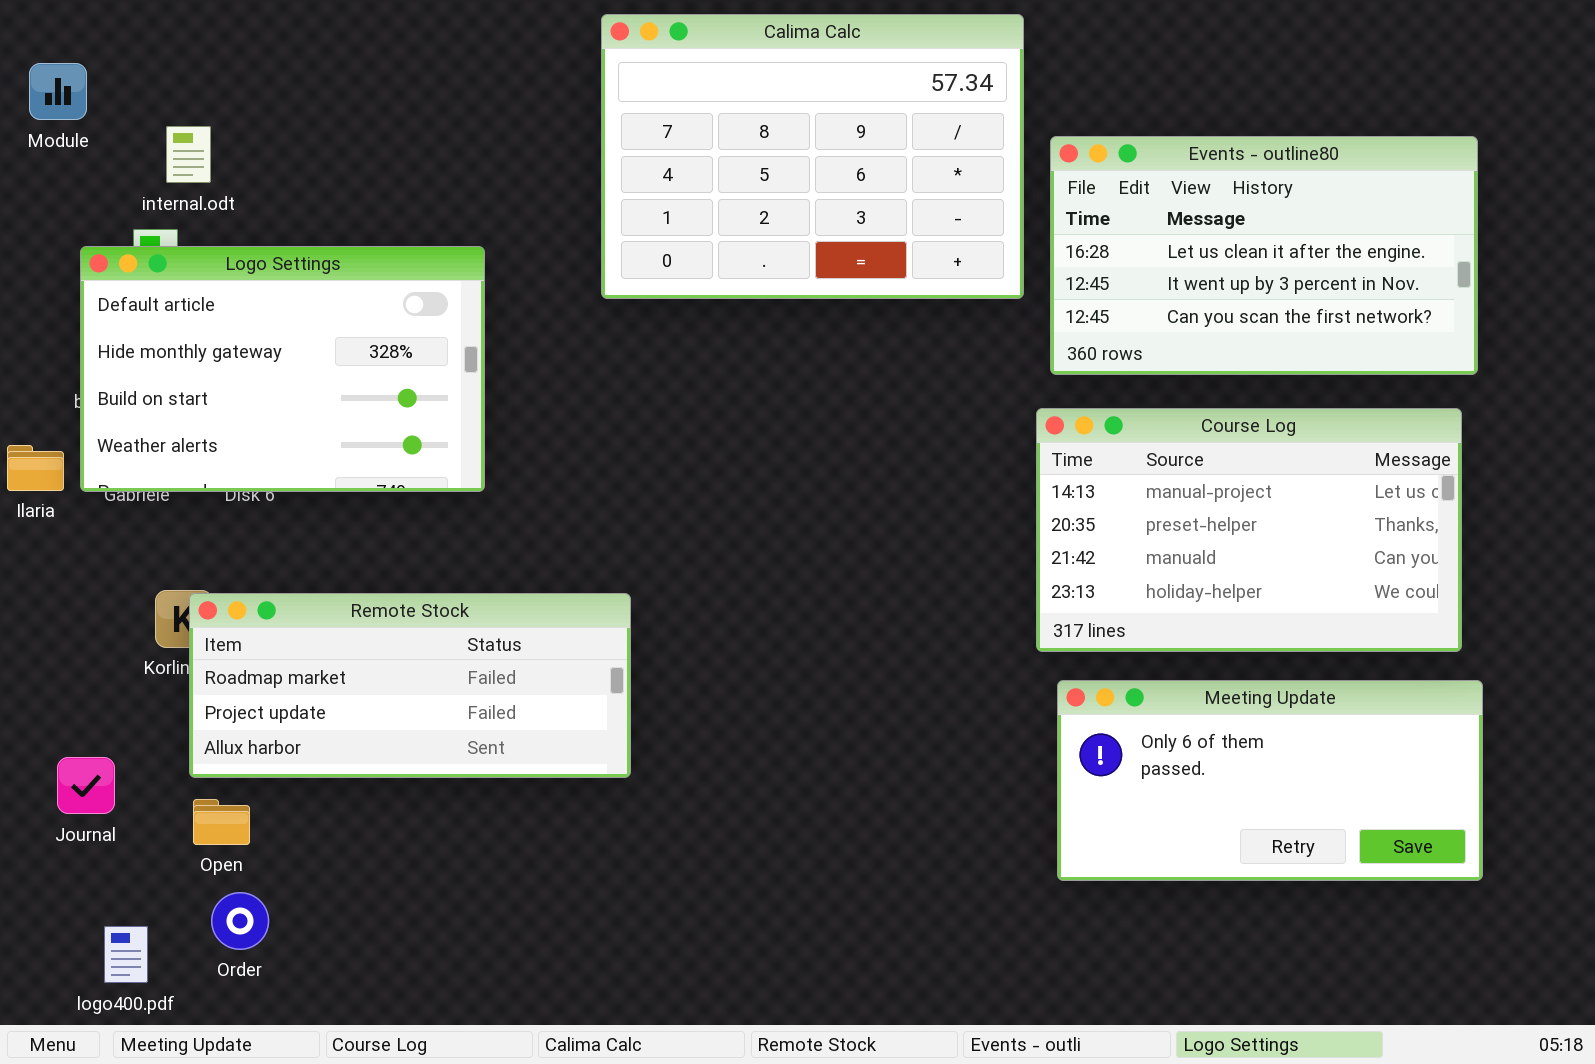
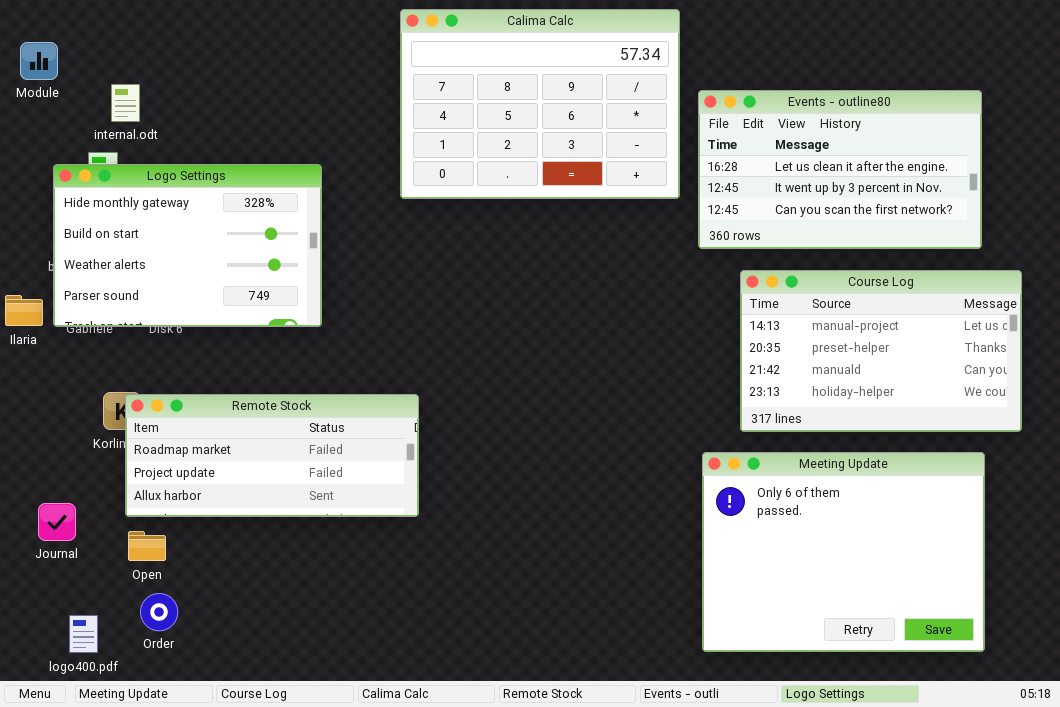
Logo Settings: [80,246,485,492] -> [53,164,322,327], scrolled down 1 row
Course Log: [1036,408,1462,652] -> [740,270,1022,432], moved
Meeting Update: [1057,680,1483,881] -> [702,452,985,652], resized

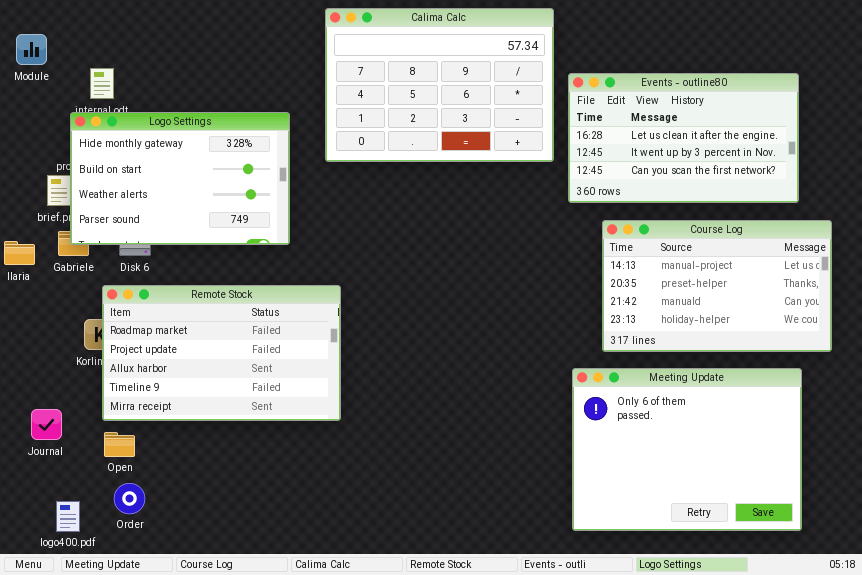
Logo Settings: [53,164,322,327] -> [70,112,290,245], moved
Remote Stock: [125,394,419,517] -> [102,285,341,421], resized

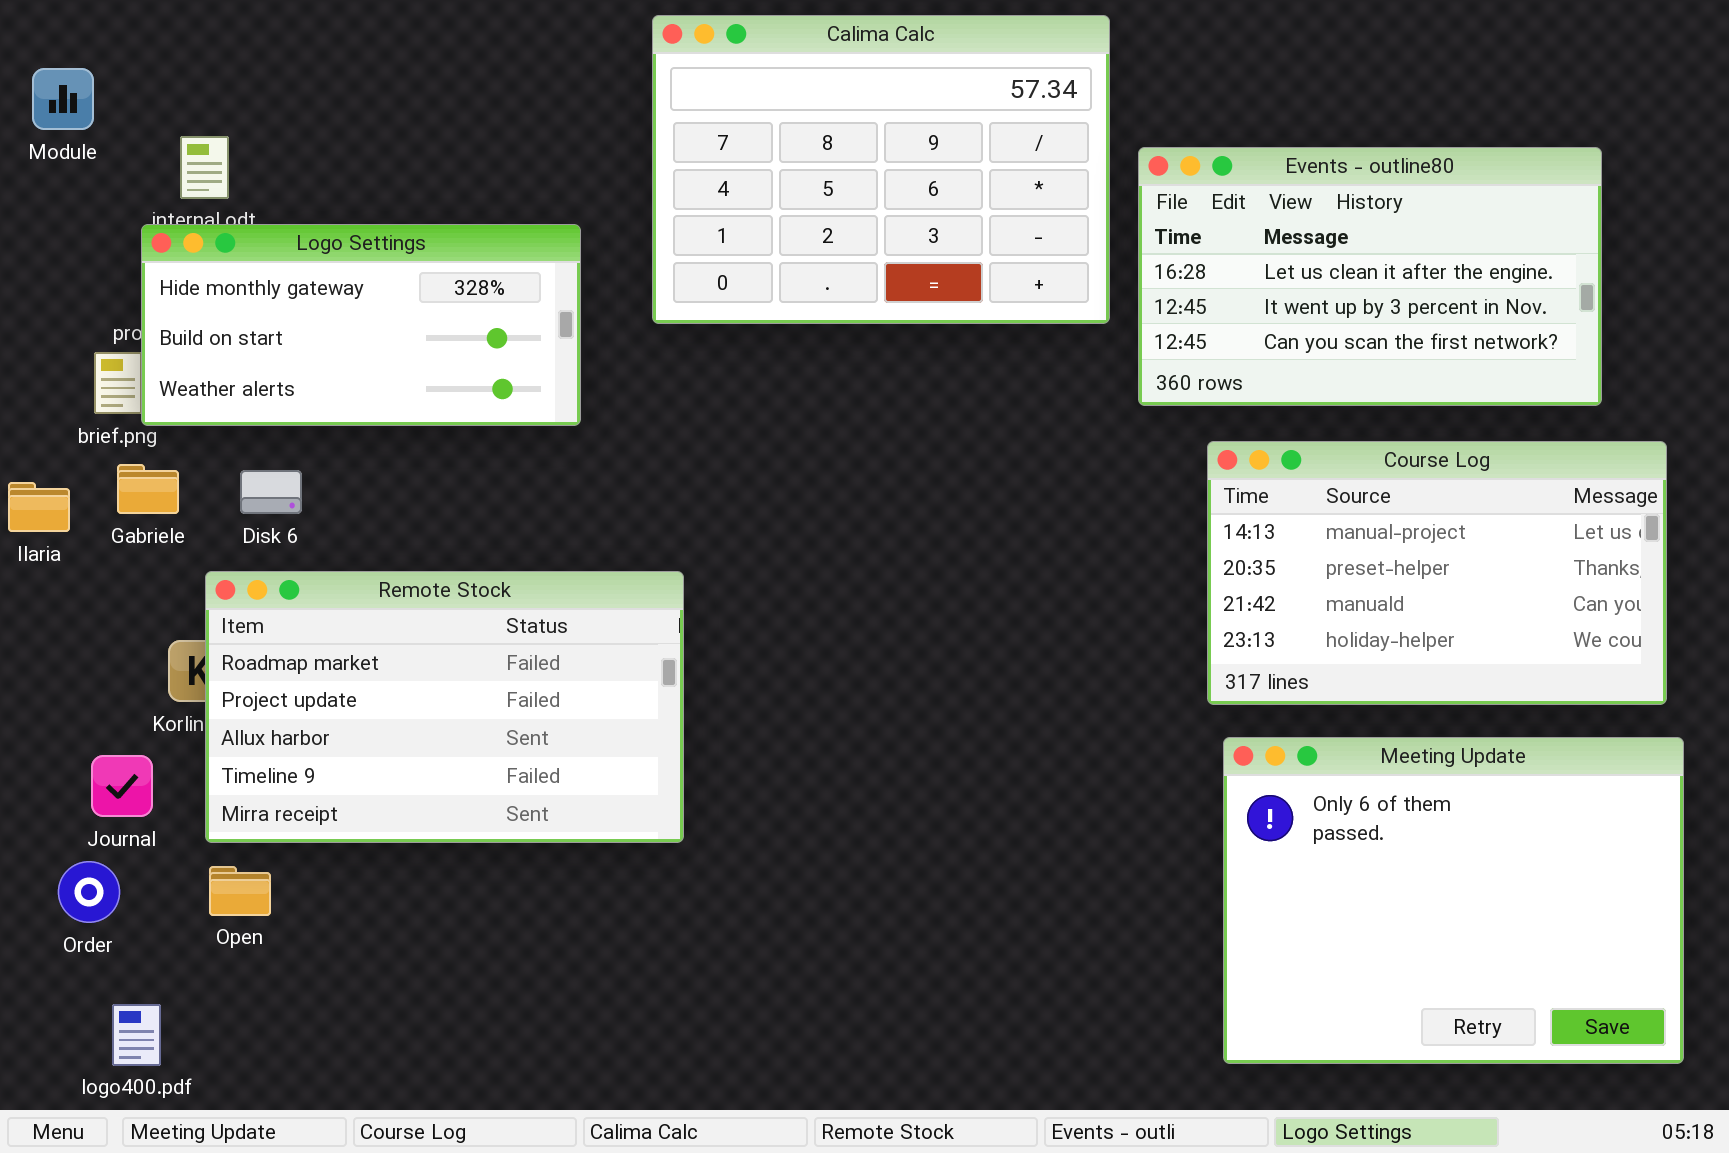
Logo Settings: [70,112,290,245] -> [141,224,581,426], resized
Meeting Update: [572,368,802,531] -> [1223,737,1684,1064], moved
Journal: [31,409,62,440] -> [91,755,153,817], moved
Order: [114,483,145,514] -> [58,861,120,923], moved

